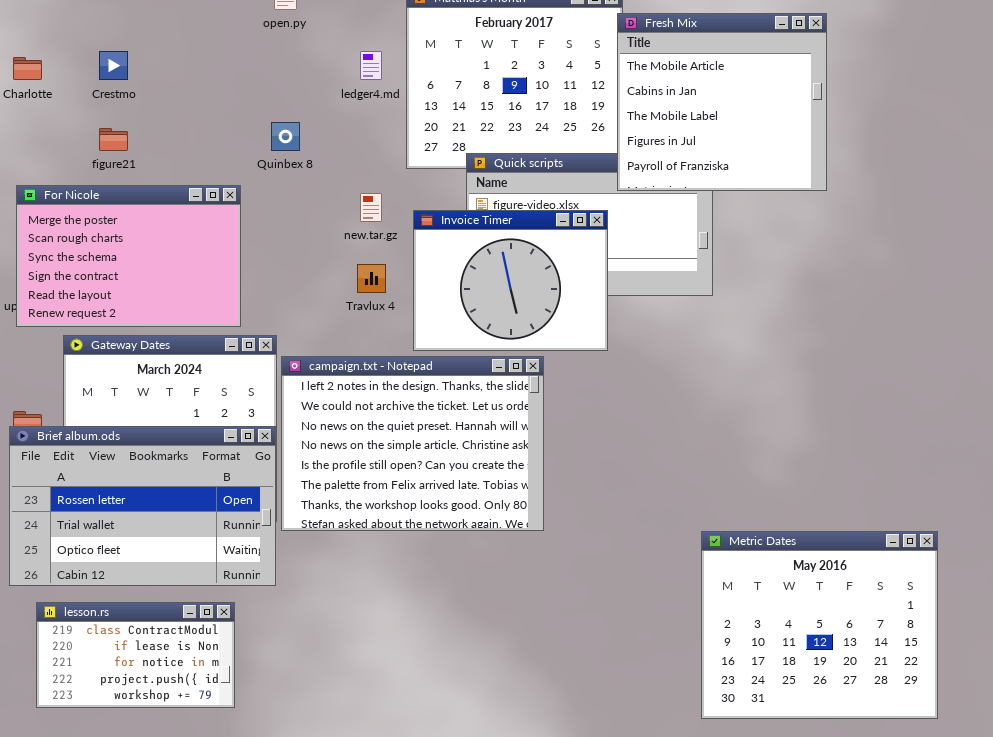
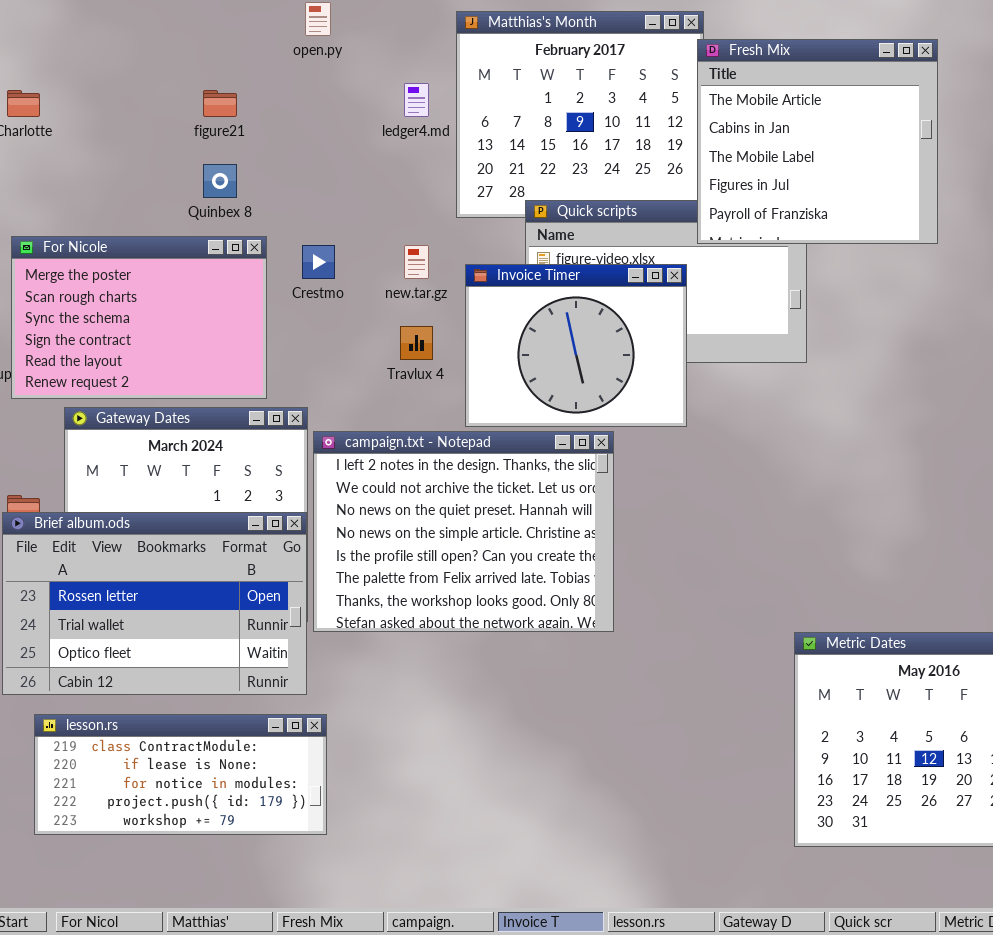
Crestmo: [99,51,128,80] -> [302,245,335,279], moved
Quinbex 8: [271,122,300,151] -> [203,164,237,198], moved
figure21: [99,128,128,151] -> [203,90,237,117], moved
lesson.rs: [36,602,235,708] -> [34,714,327,835], resized

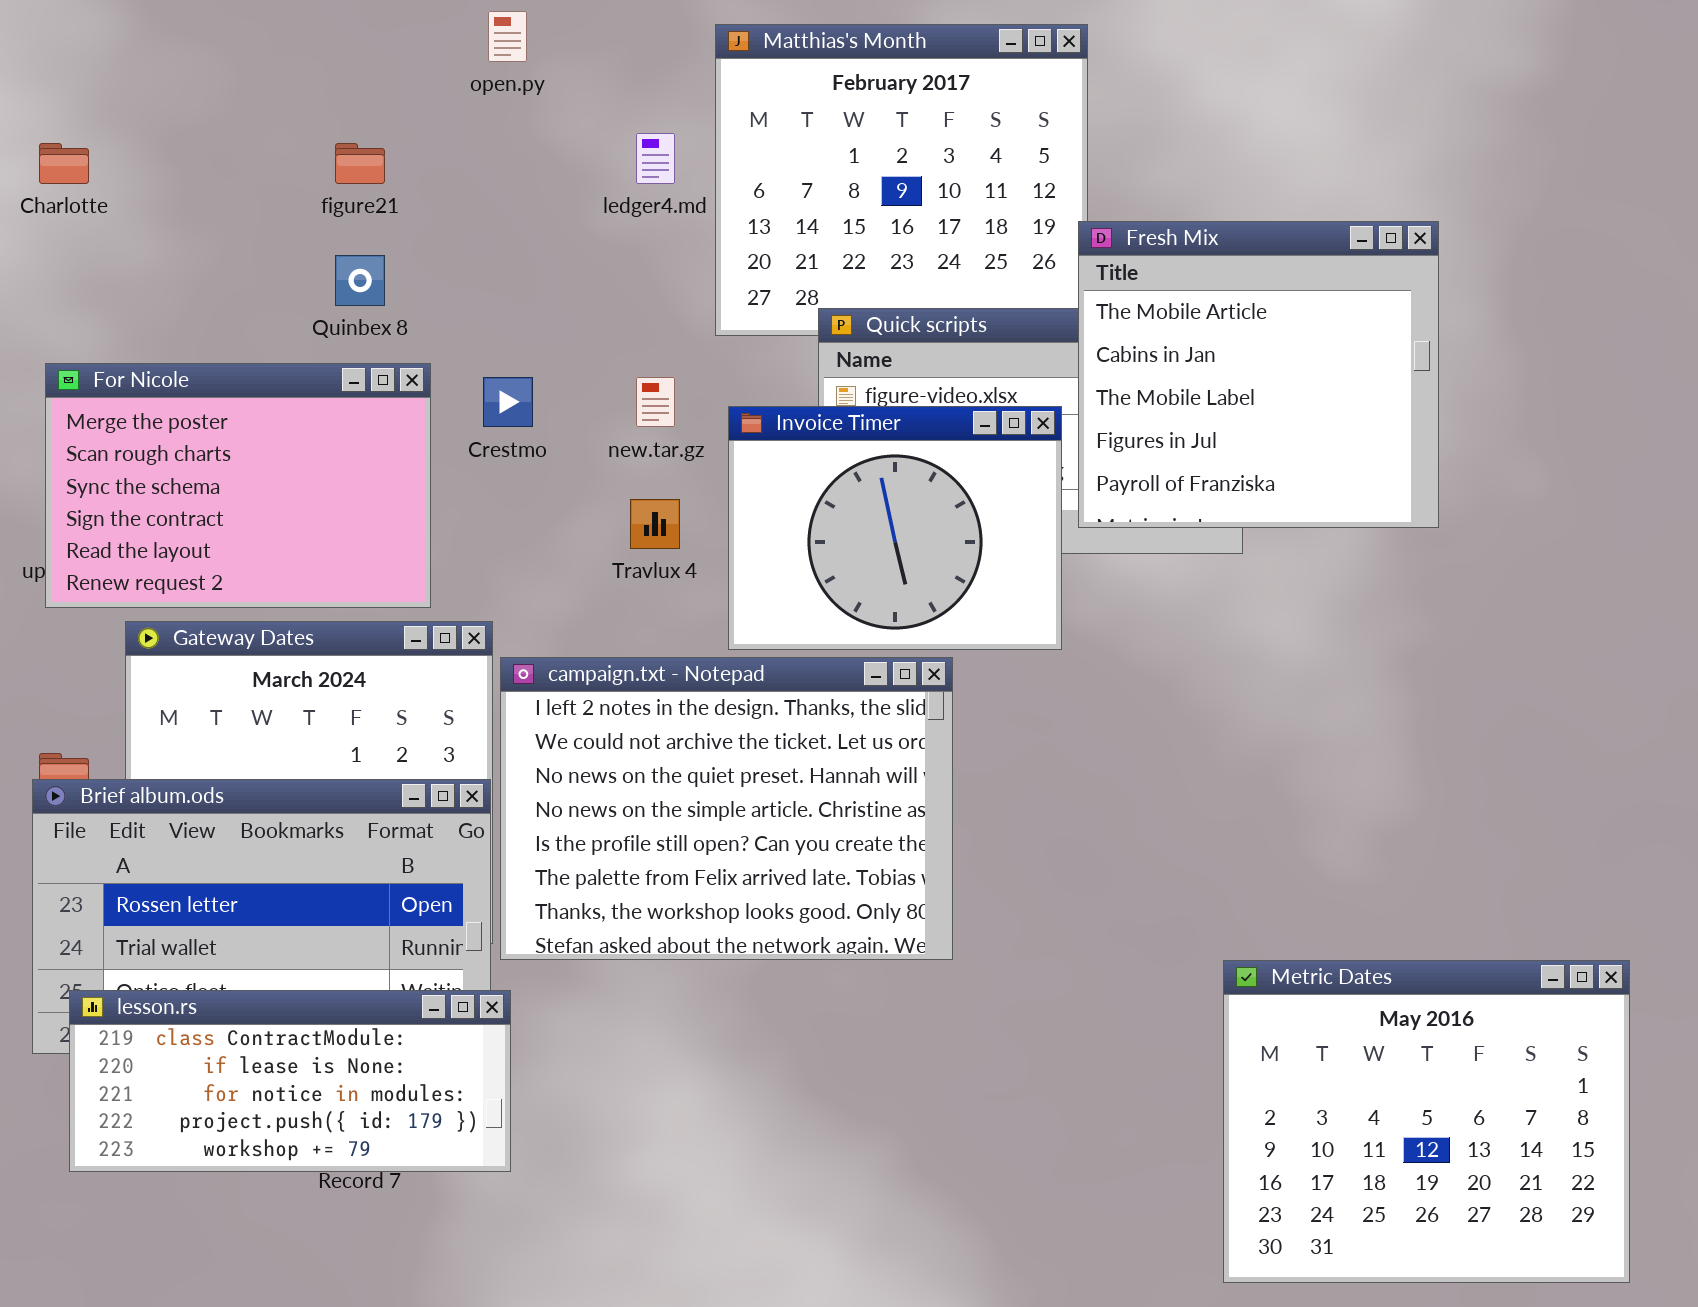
Fresh Mix: [697,39,938,244] -> [1078,221,1439,528], moved
lesson.rs: [34,714,327,835] -> [69,990,511,1172], moved

